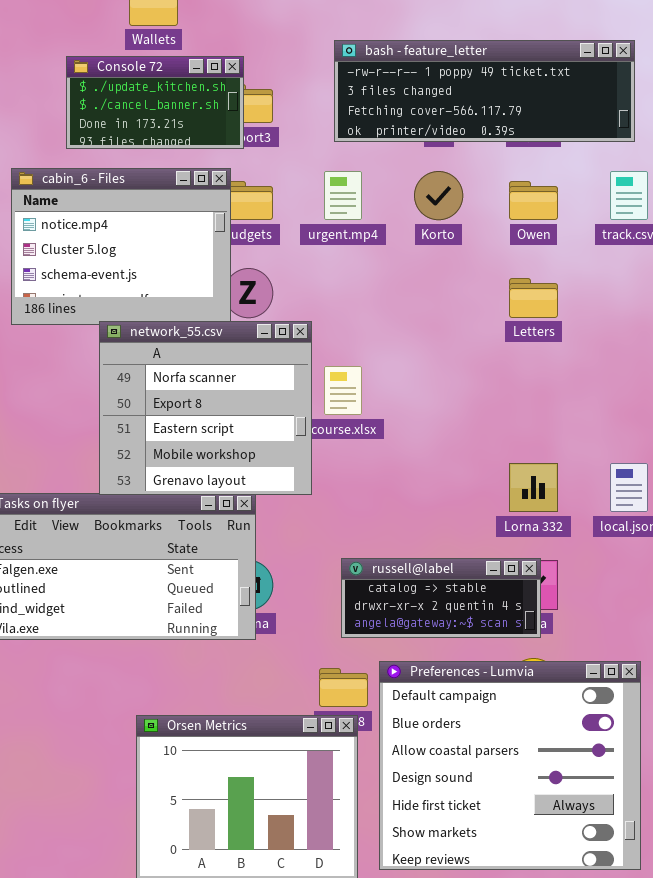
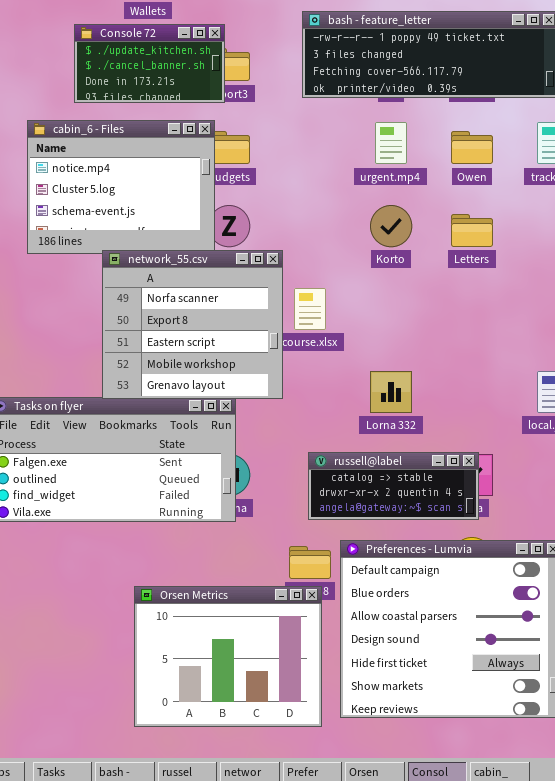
urgent.mp4: [324,171,362,220] -> [375,122,407,164], moved
Korto: [414,171,463,220] -> [370,205,412,247], moved
Lorna 332: [509,463,558,512] -> [370,371,412,413], moved

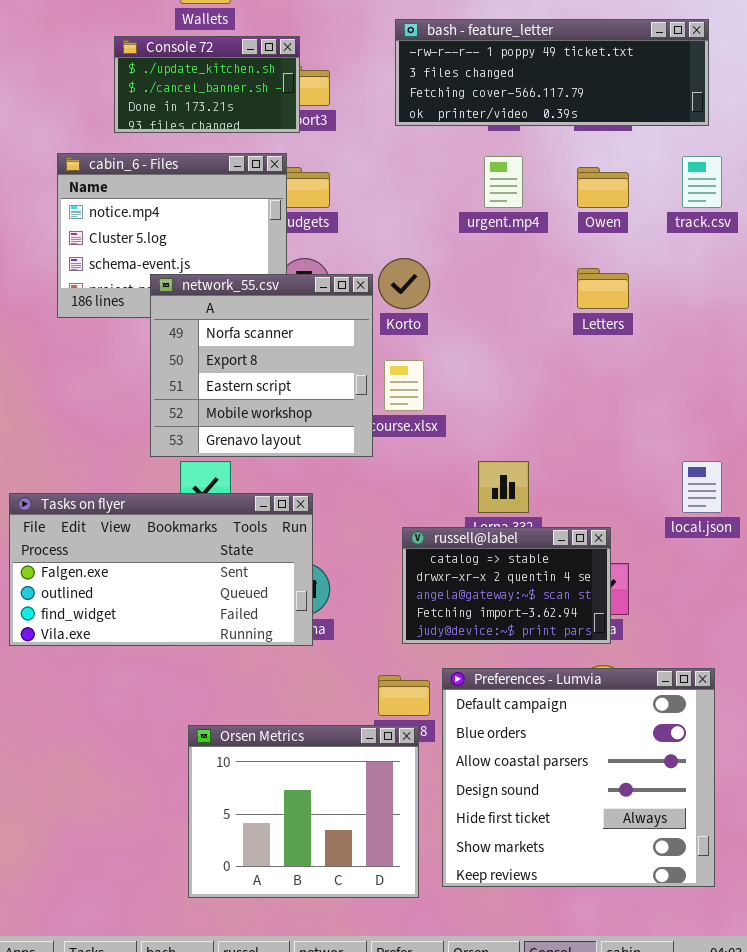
Korto: [370,205,412,247] -> [378,258,430,309], moved
network_55.csv: [102,250,283,399] -> [150,274,373,457], moved
russell@label: [308,452,479,520] -> [402,527,611,644], resized

